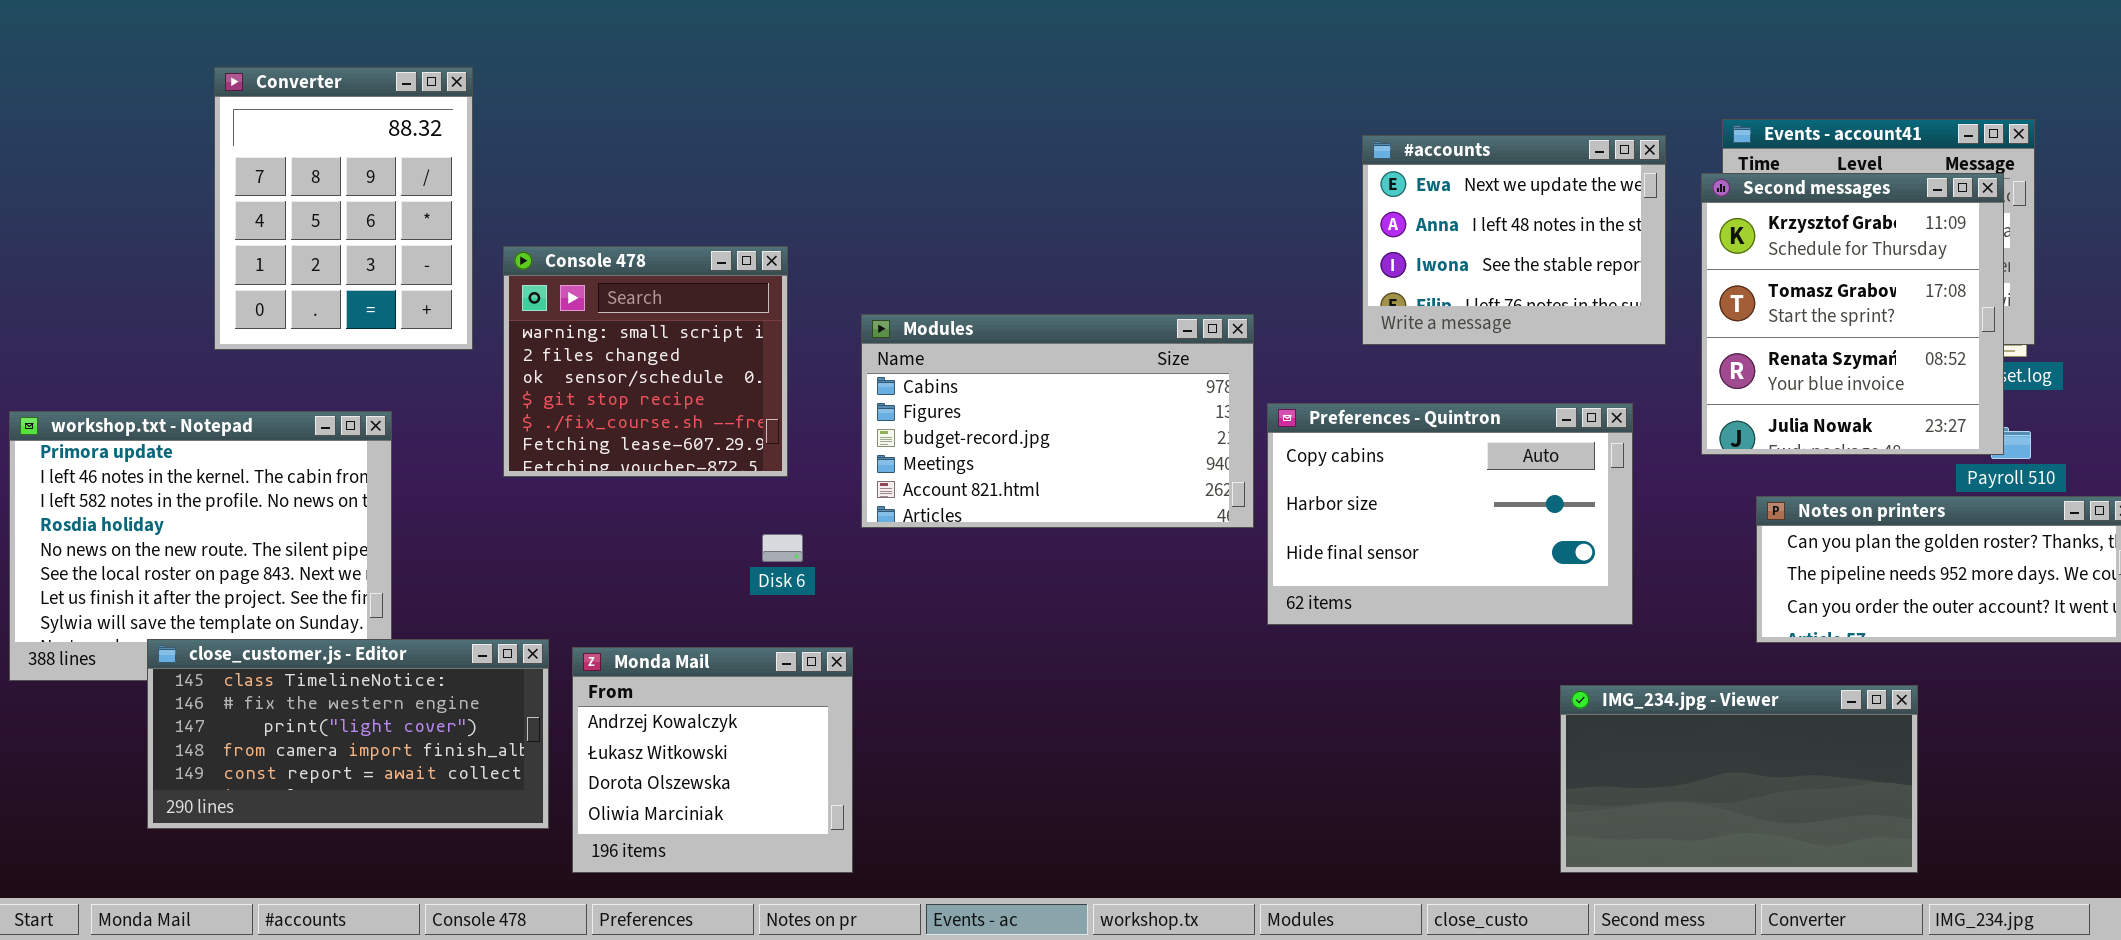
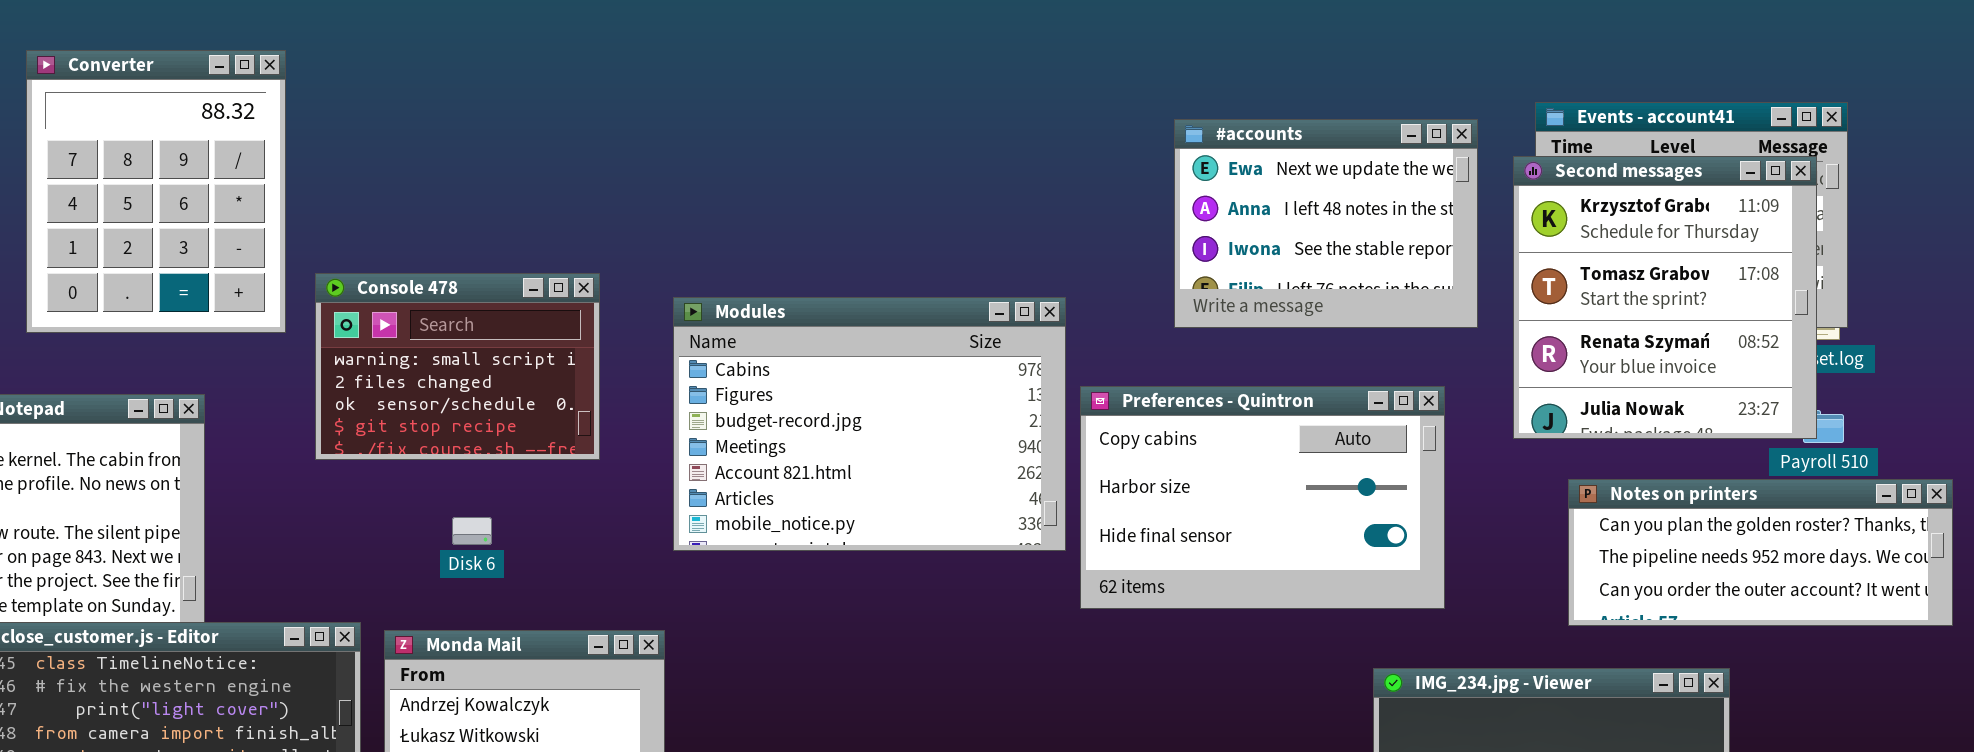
Console 478: [503,246,788,477] -> [315,273,600,460], resized
Modules: [861,314,1254,528] -> [673,297,1066,551], resized
Disk 6: [762,534,803,562] -> [452,517,492,545], moved

